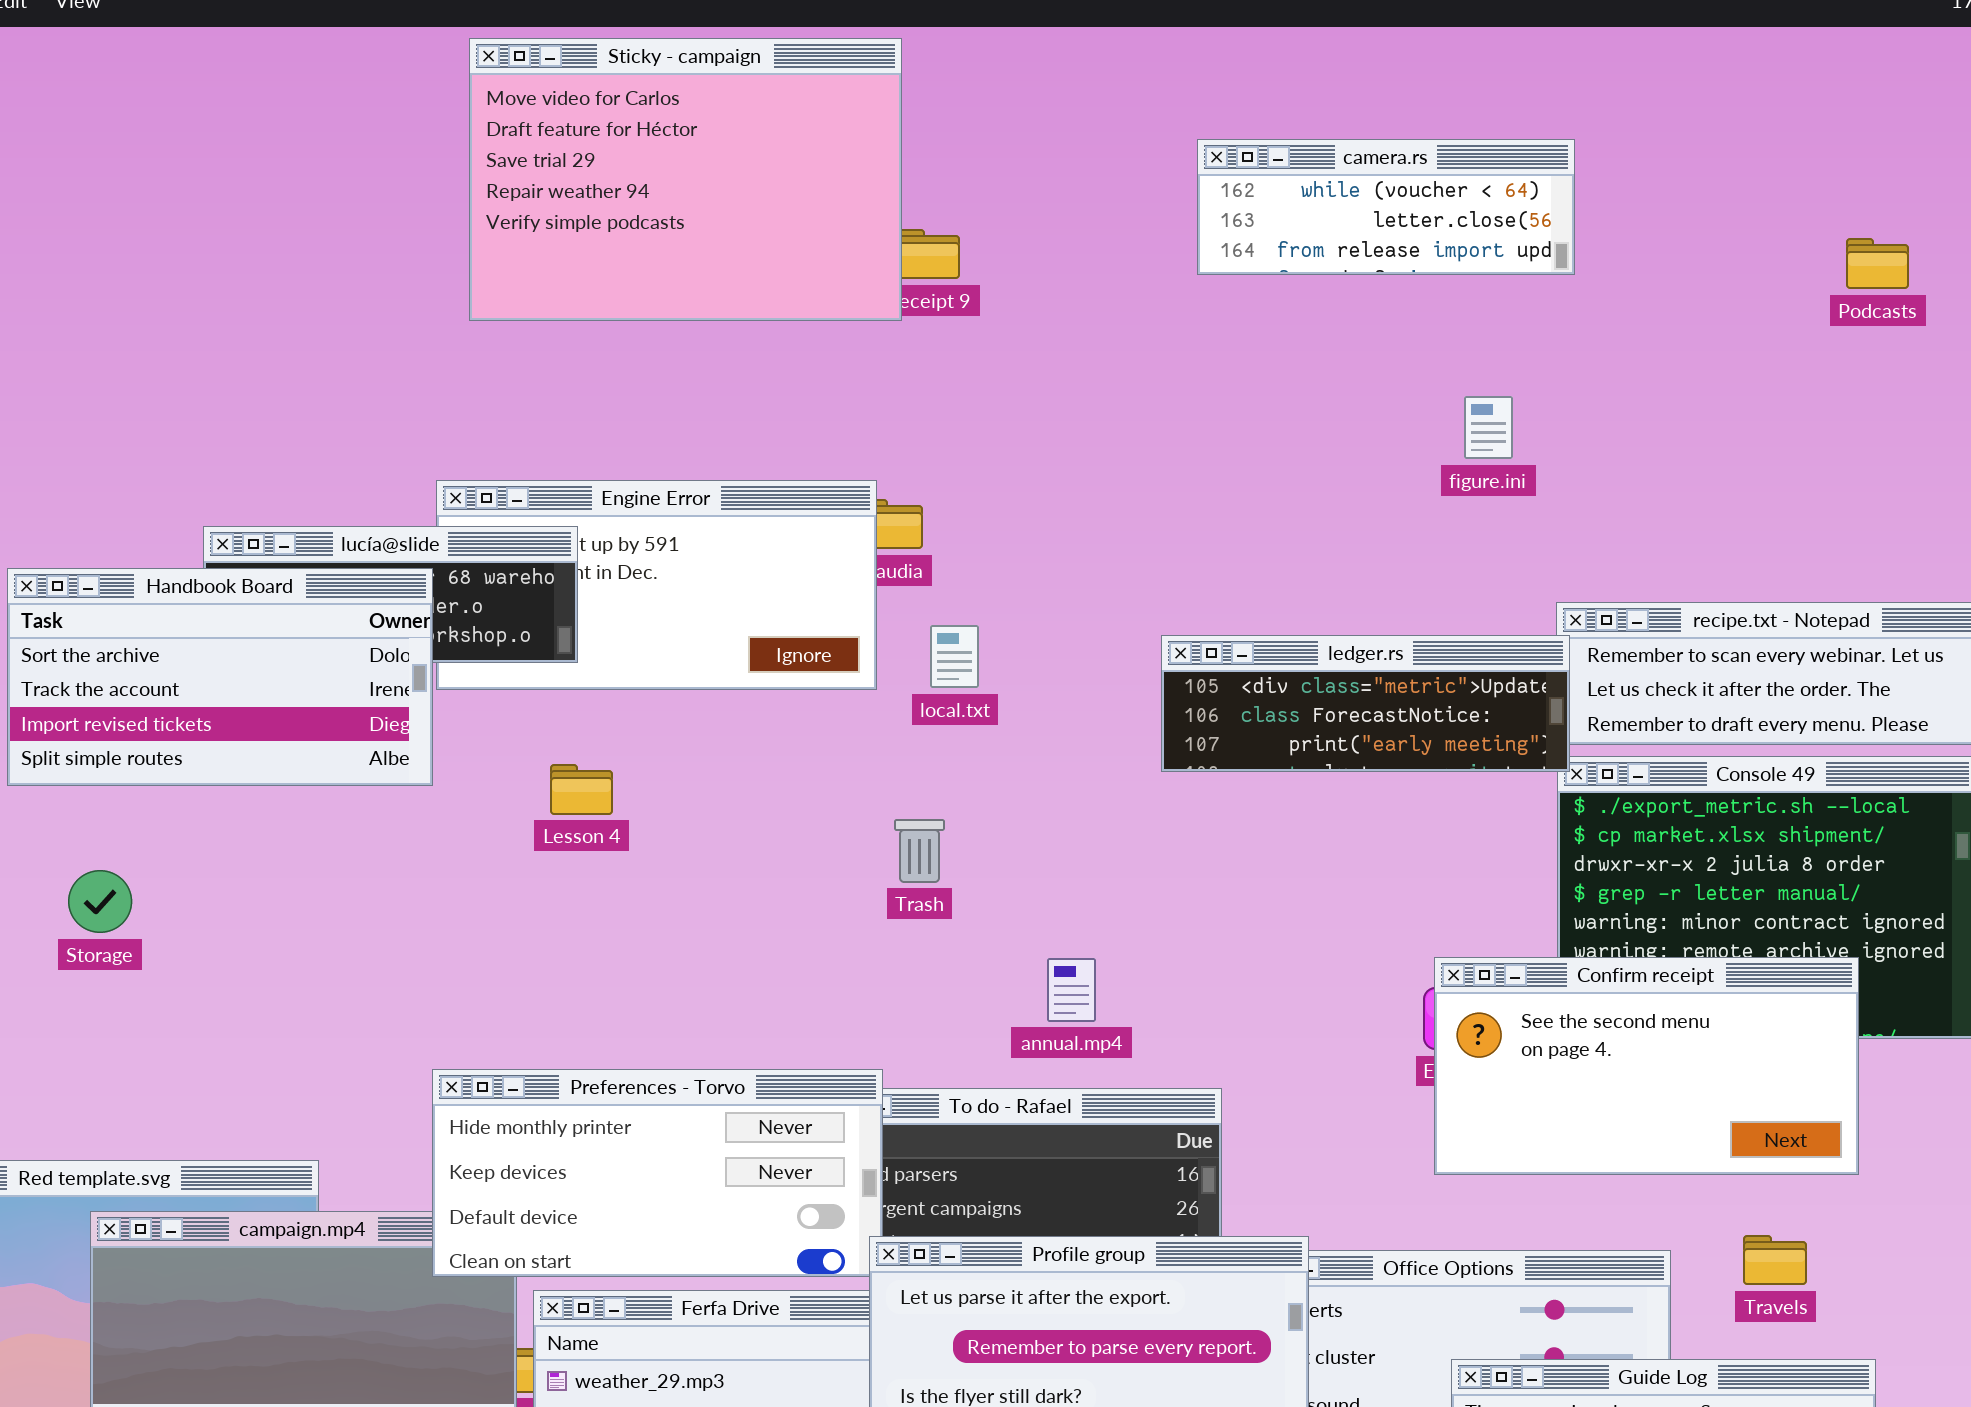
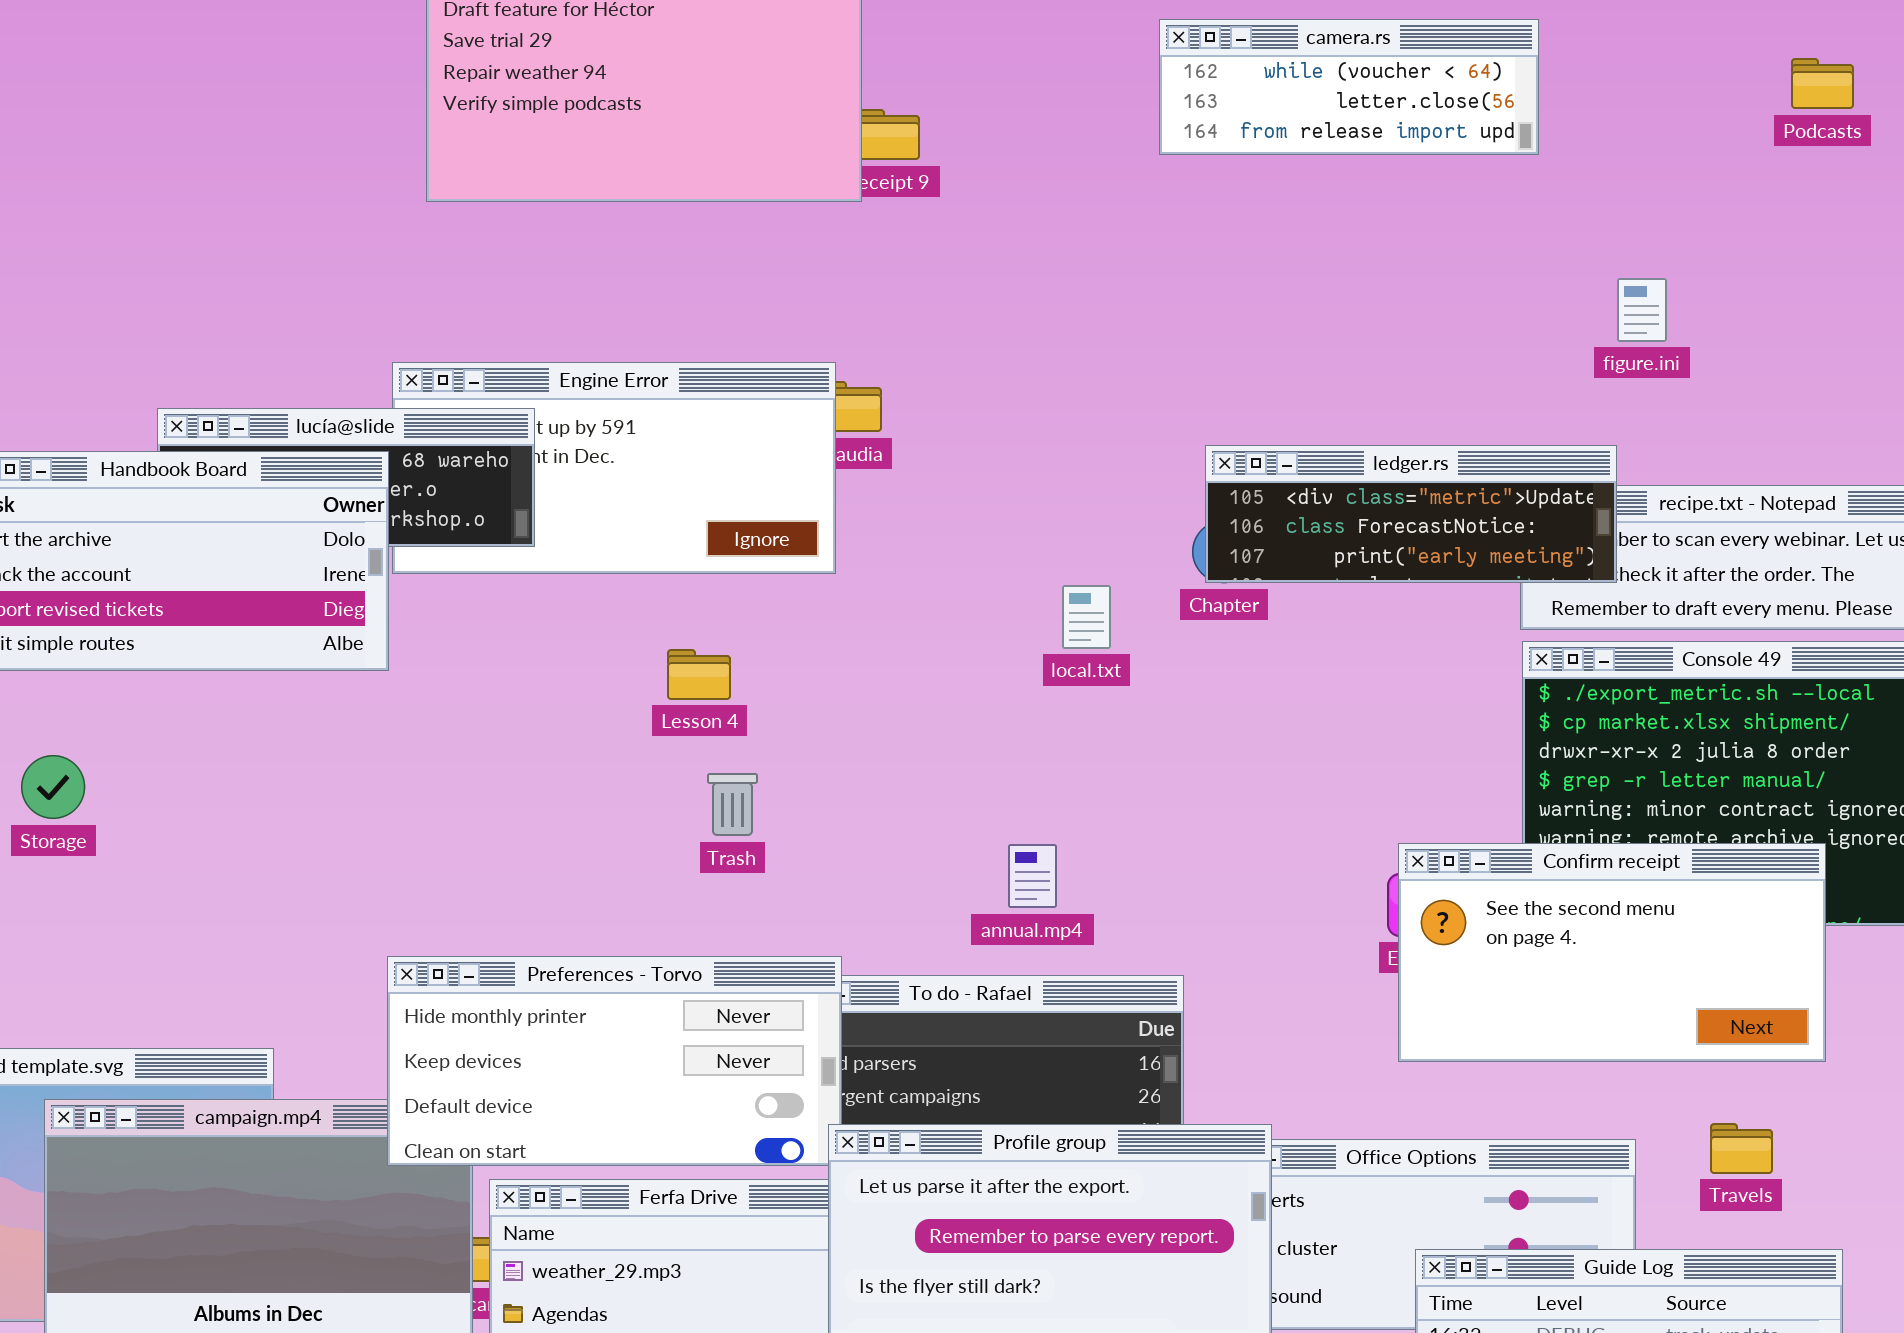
Podcasts: [1846,238,1909,289] -> [1791,58,1854,109], moved
figure.ini: [1464,396,1513,459] -> [1617,278,1667,342], moved
local.txt: [930,625,979,688] -> [1062,585,1111,649], moved
ledger.rs: [1161,635,1570,772] -> [1205,445,1617,583], moved
Lesson 4: [550,764,613,815] -> [667,649,731,700], moved
Trash: [894,819,945,883] -> [707,773,758,836], moved

